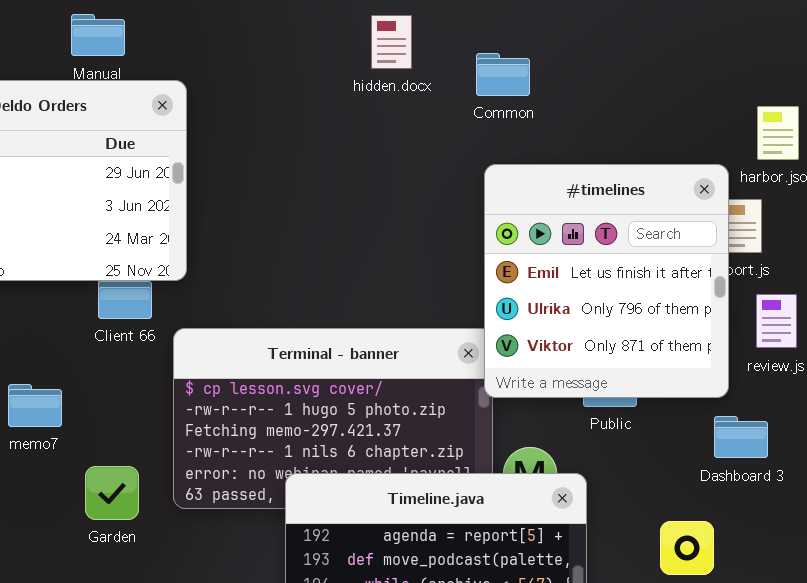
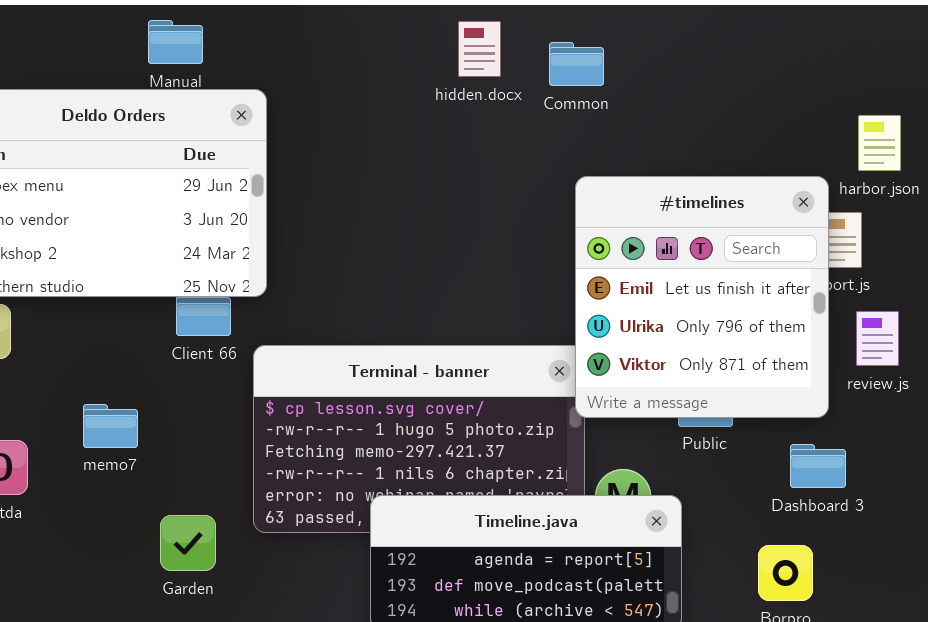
Common: [476,53,530,96] -> [549,42,604,86], moved
Dashboard 3: [714,416,768,458] -> [790,444,846,488], moved
Garden: [85,466,139,520] -> [160,515,216,571], moved

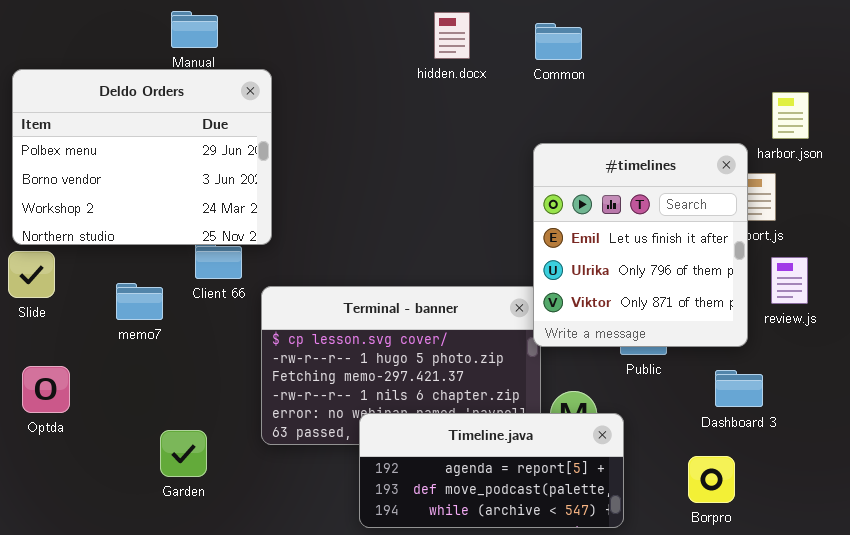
Common: [549,42,604,86] -> [535,23,582,60], moved
memo7: [83,404,138,448] -> [116,283,163,320], moved
Garden: [160,515,216,571] -> [160,430,207,477], moved

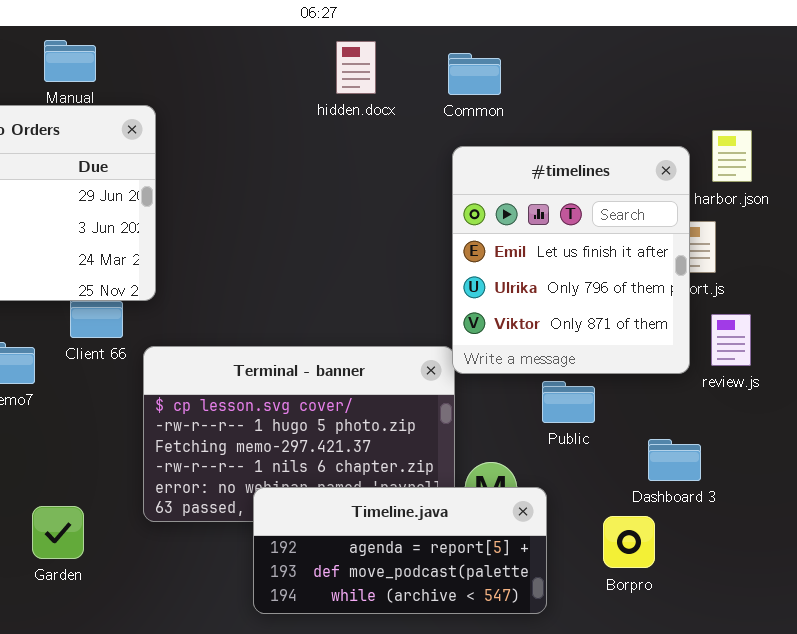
#timelines: [533,143,748,347] -> [452,146,690,374], moved
Borpro: [688,456,735,503] -> [603,516,655,568], moved

